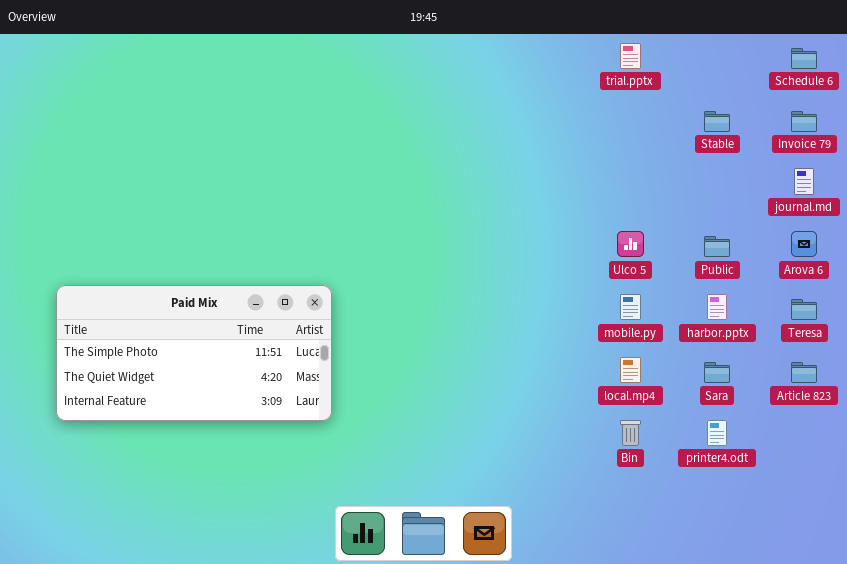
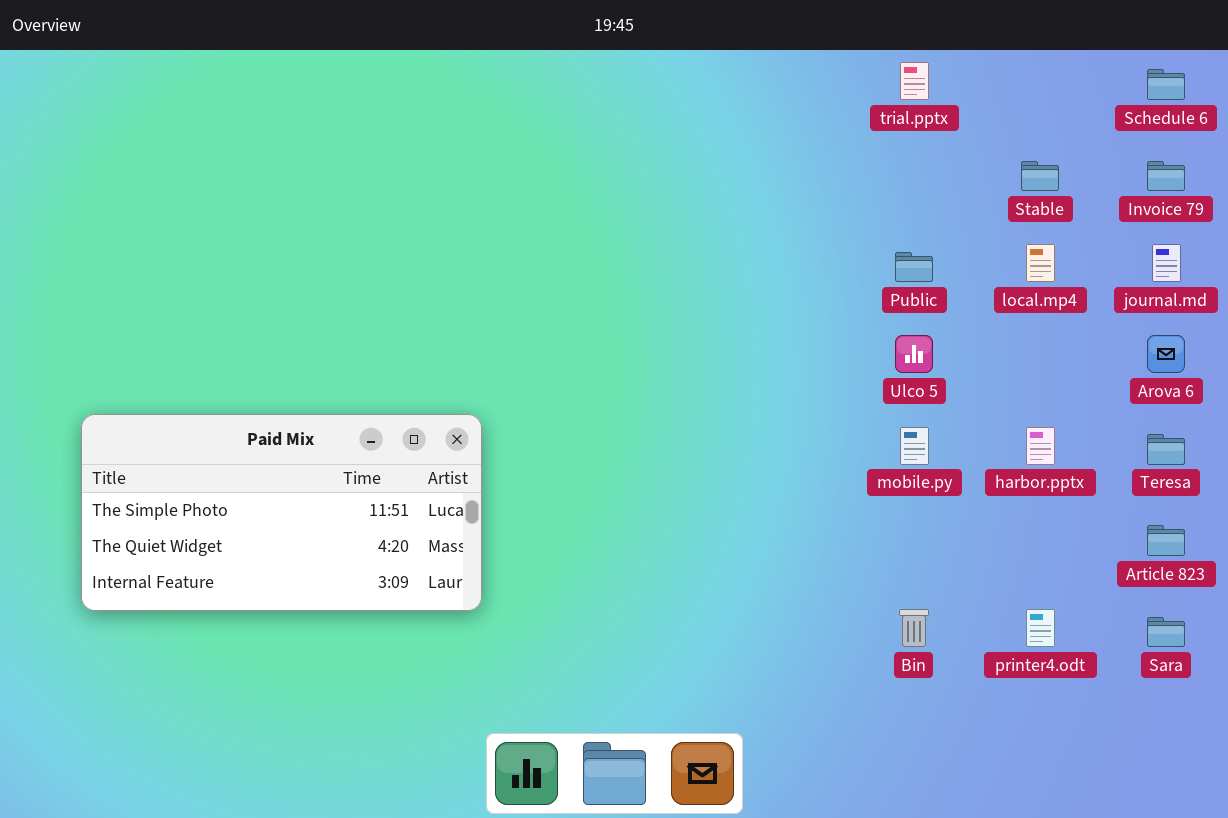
Public: [704,236,730,257] -> [895,252,933,282], moved
local.mp4: [620,357,641,383] -> [1026,244,1055,282], moved
Sara: [704,362,730,383] -> [1147,617,1185,647], moved

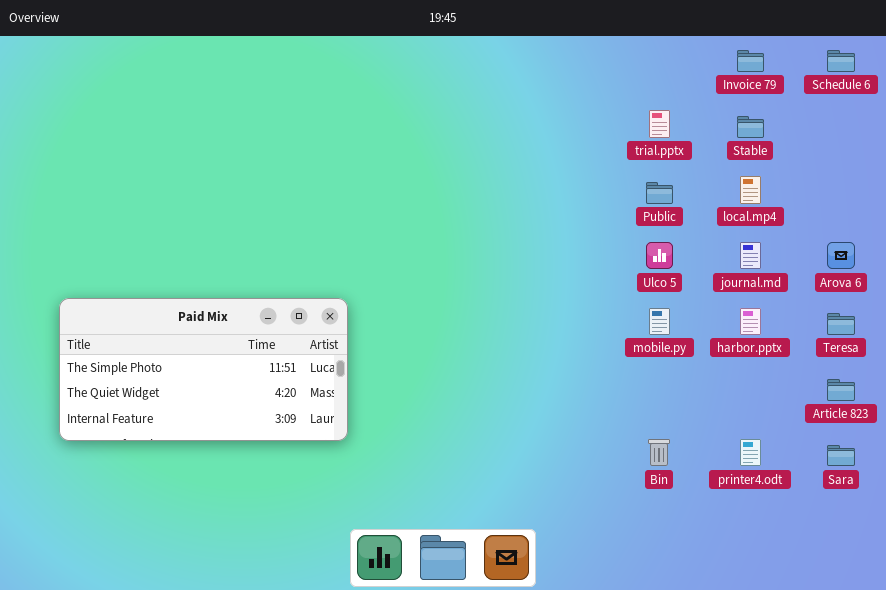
trial.pptx: [900,62,929,100] -> [649,110,670,138], moved
Invoice 79: [1147,161,1185,191] -> [737,50,764,72], moved
journal.md: [1152,244,1181,282] -> [740,242,761,269], moved

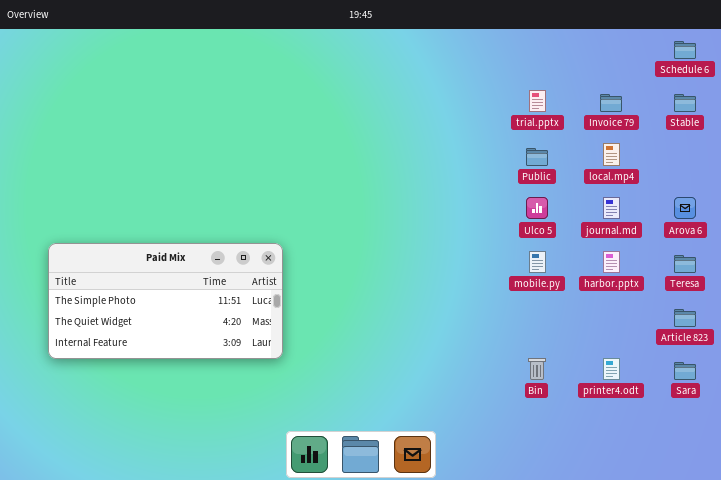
Invoice 79: [737,50,764,72] -> [600,94,622,112], moved
Stable: [737,116,764,138] -> [674,94,696,112], moved

